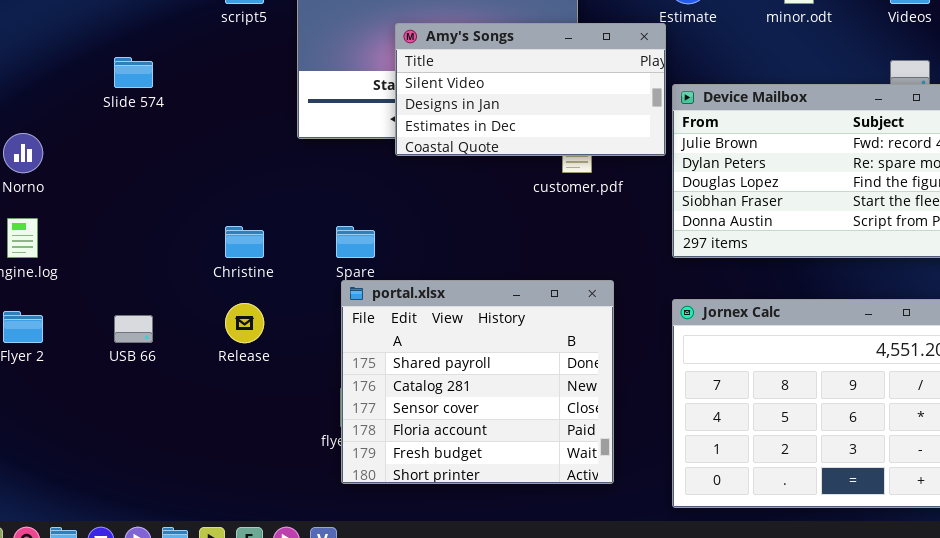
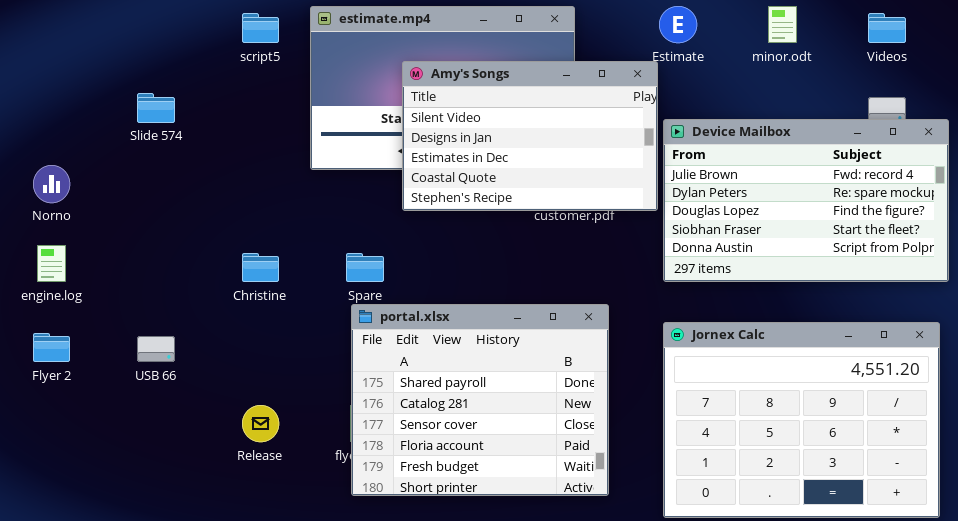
Amy's Songs: [395,23,666,156] -> [402,61,658,211], resized
Release: [225,303,264,343] -> [242,405,279,442], moved

